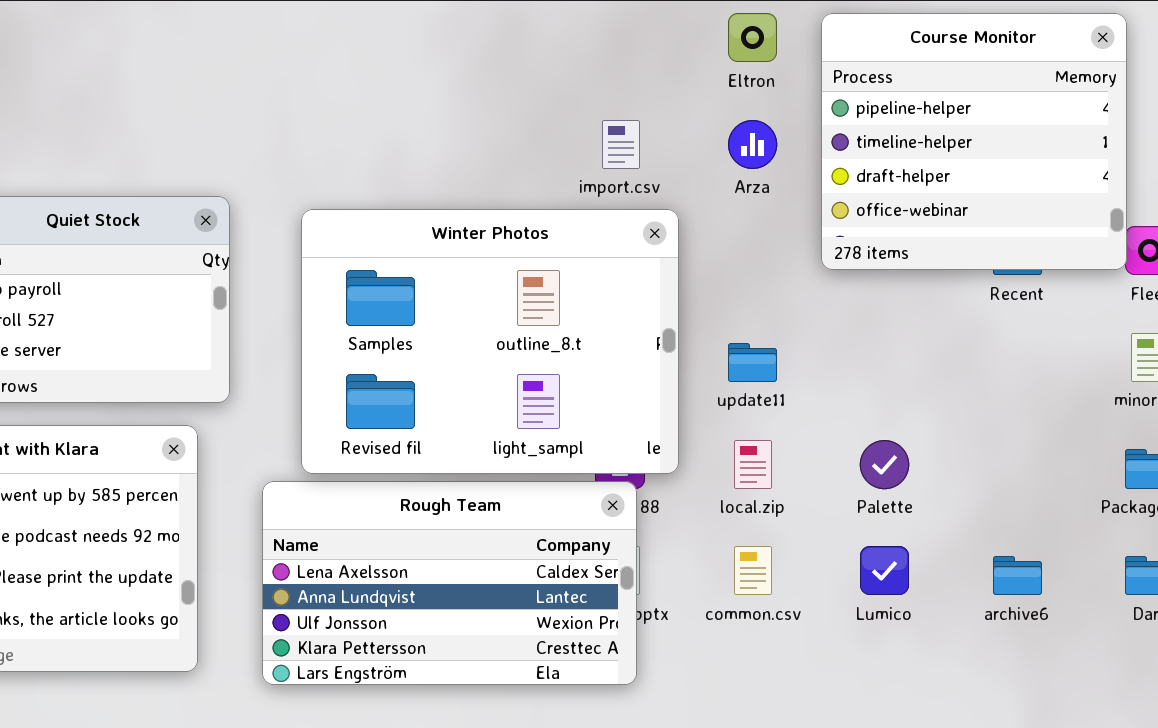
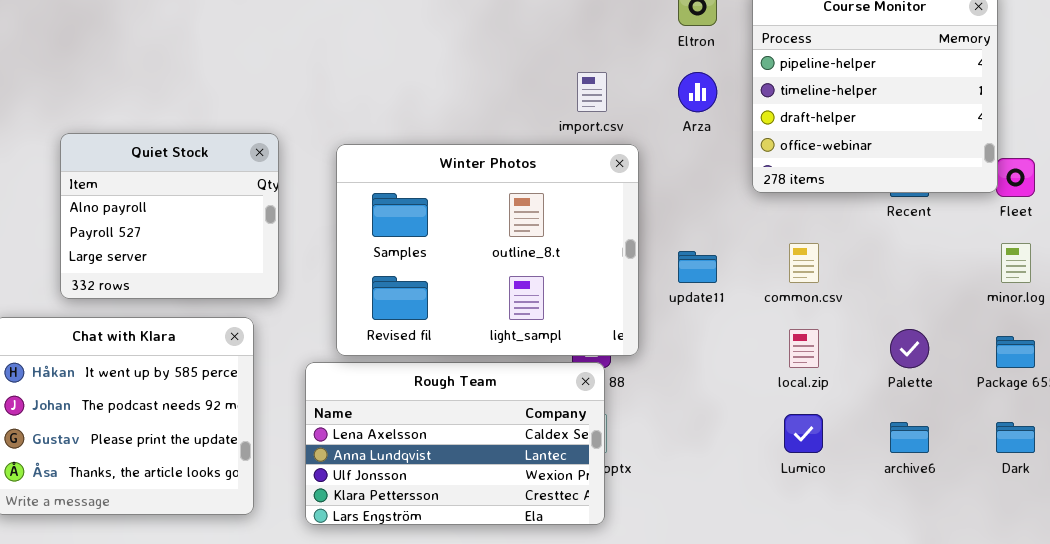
local.zip: [734,440,772,489] -> [789,329,819,368], moved
Palette: [860,440,909,489] -> [890,329,929,368], moved
common.csv: [734,546,772,595] -> [789,243,819,283], moved

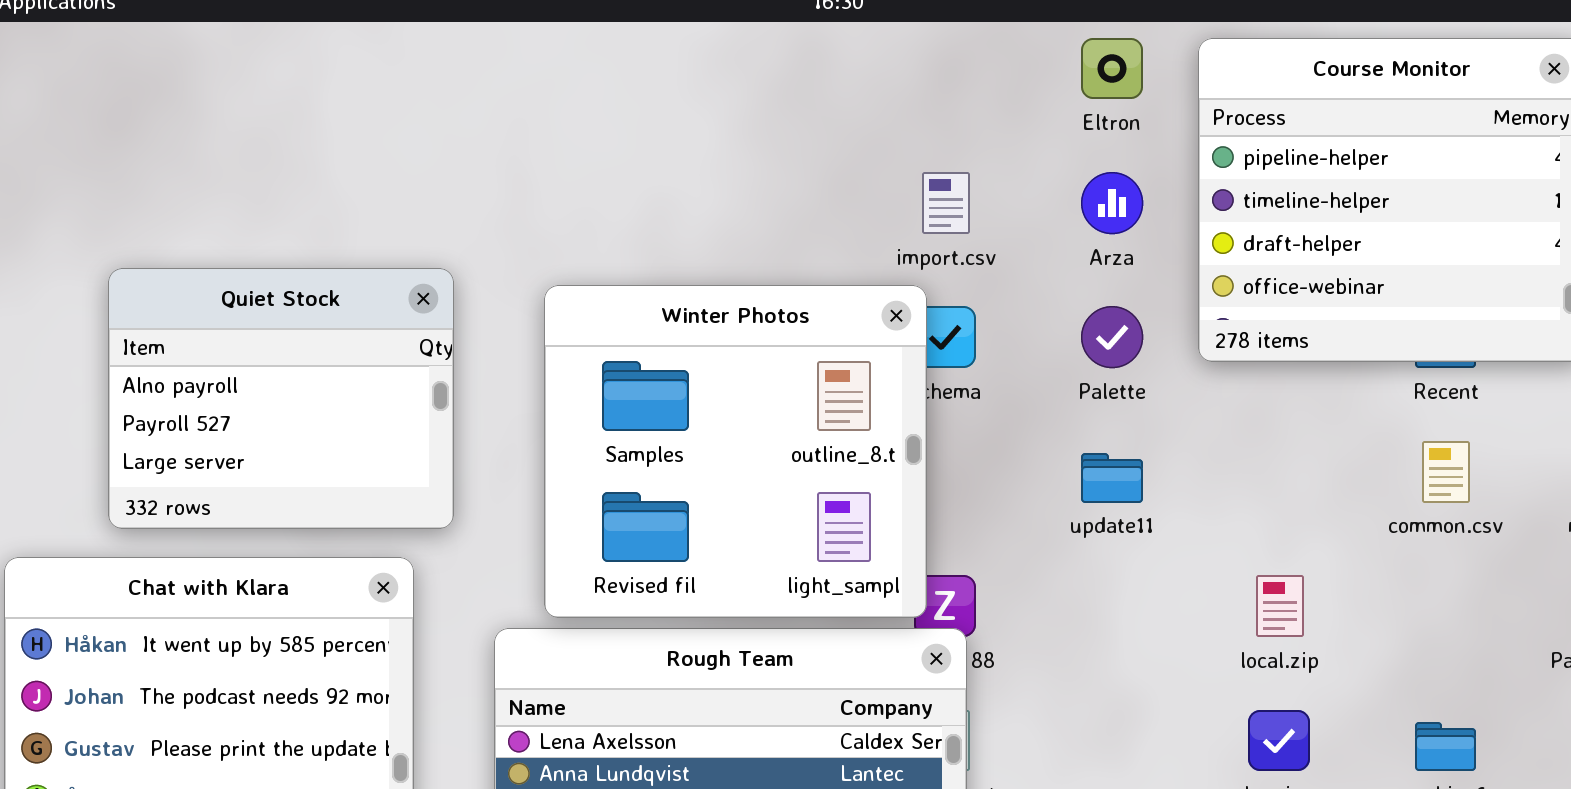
Winter Photos: [336,144,639,356] -> [544,285,927,618], resized
common.csv: [789,243,819,283] -> [1422,441,1470,503], moved
Palette: [890,329,929,368] -> [1081,306,1143,368], moved

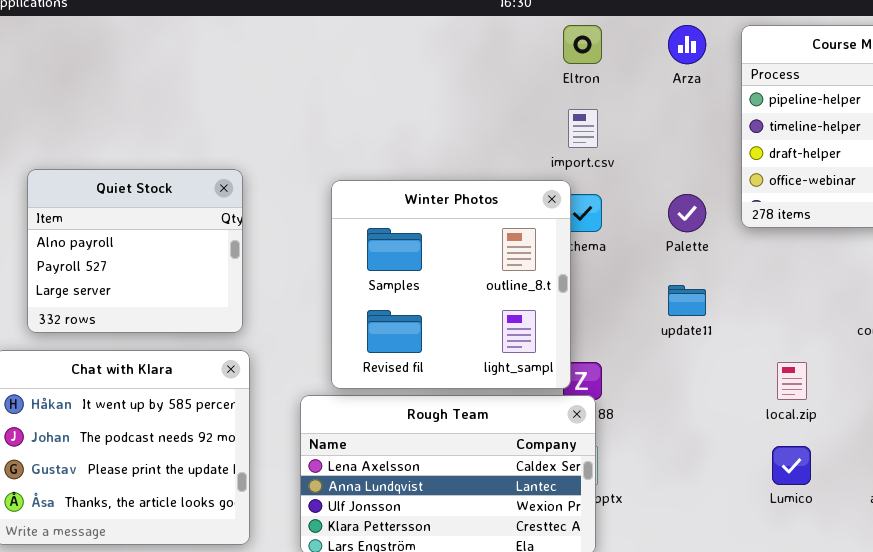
Eltron: [1081,38,1143,99] -> [563,25,602,64], moved
Arza: [1081,172,1143,234] -> [668,25,706,64], moved
Quiet Stock: [108,268,454,529] -> [27,169,243,333], moved

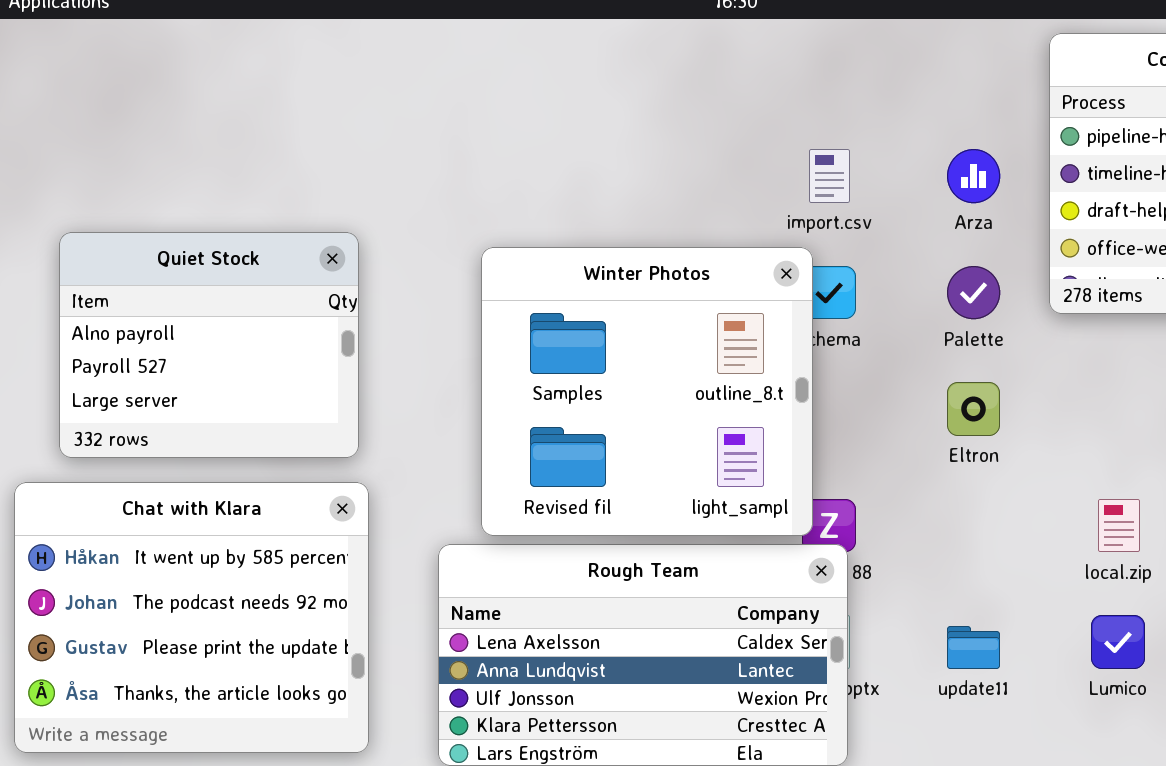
Eltron: [563,25,602,64] -> [947,382,1000,436], moved
Arza: [668,25,706,64] -> [947,149,1000,203], moved
update11: [668,285,706,316] -> [947,626,1000,669], moved

